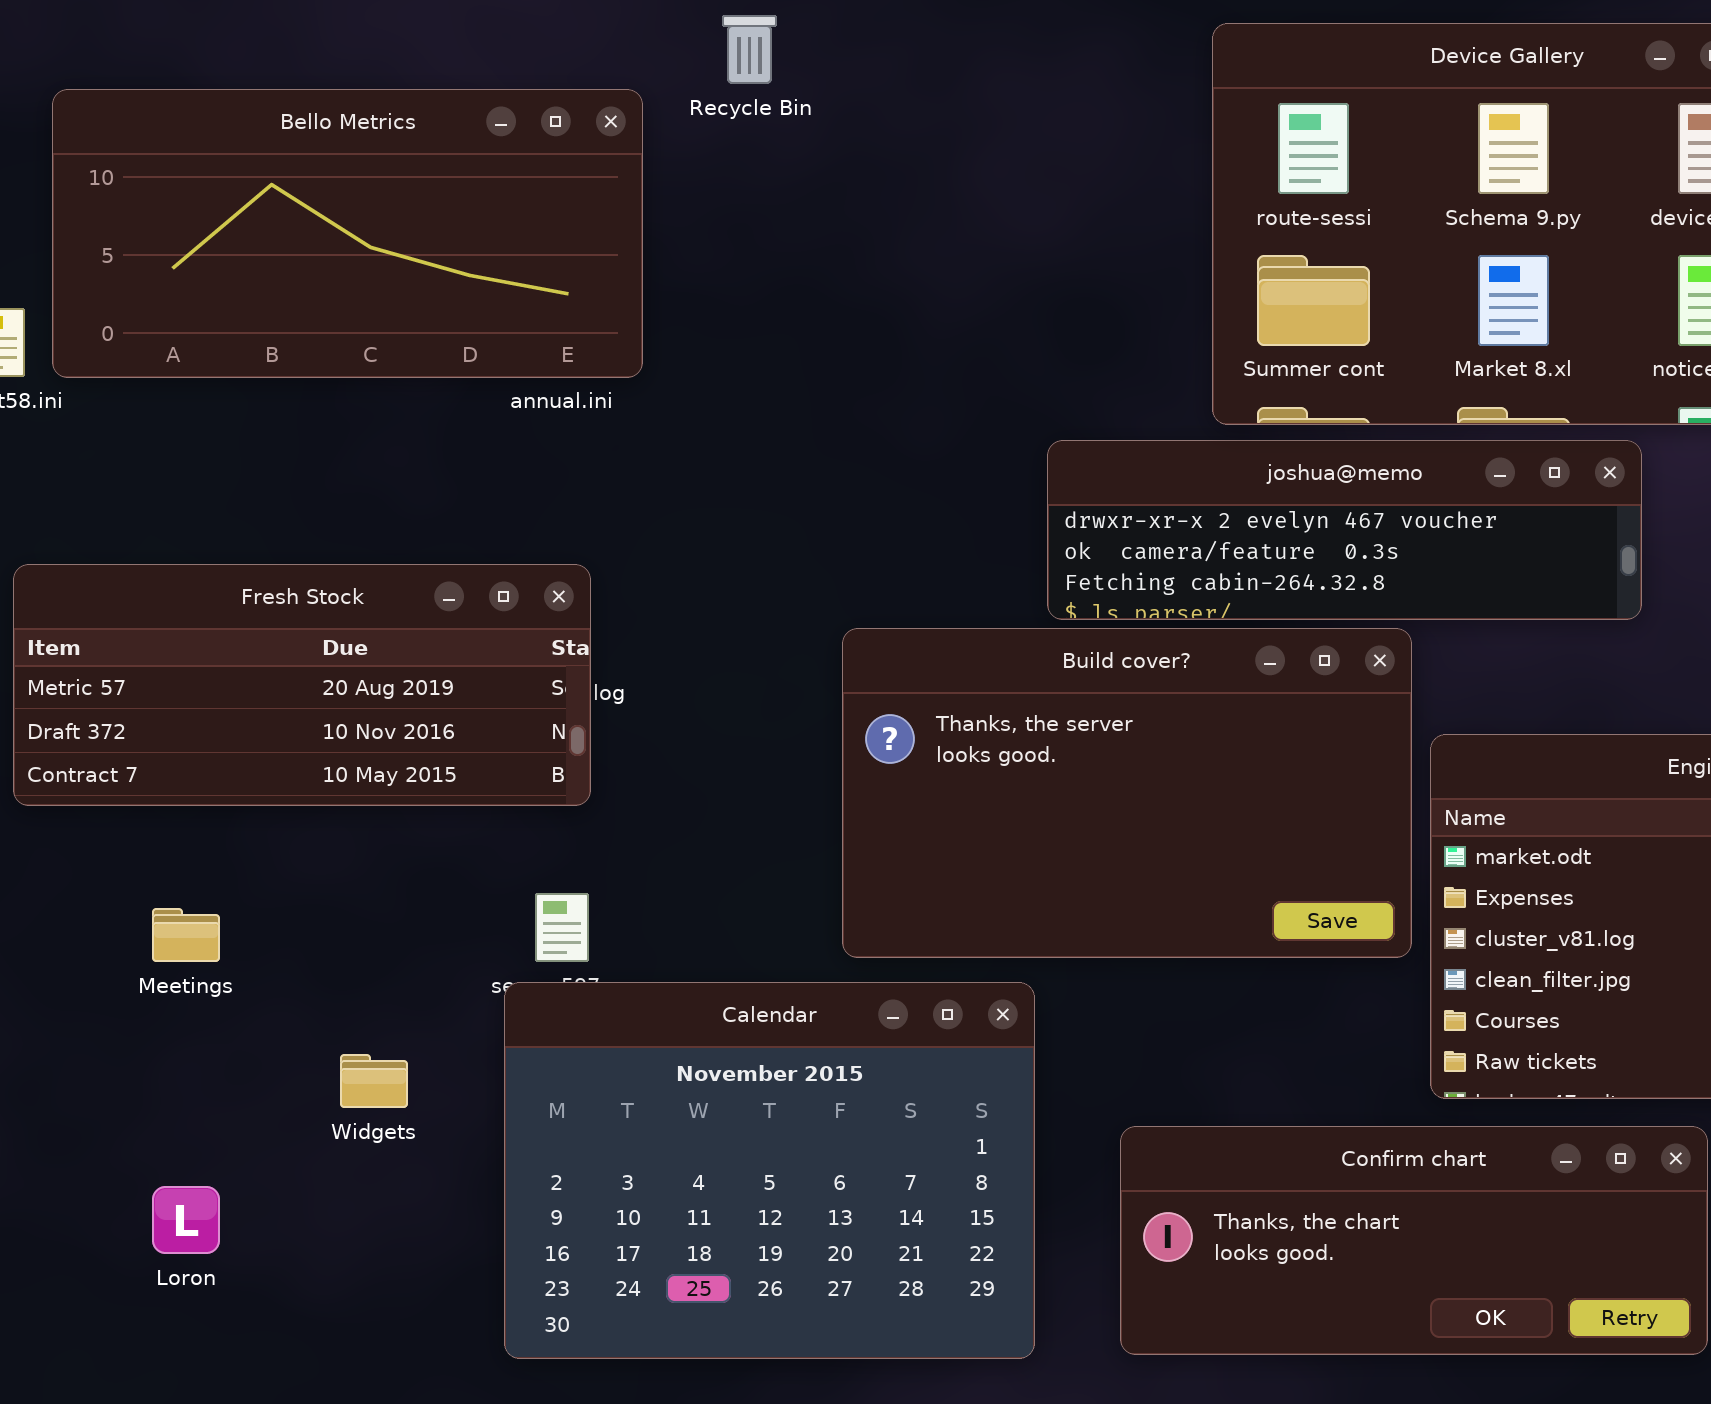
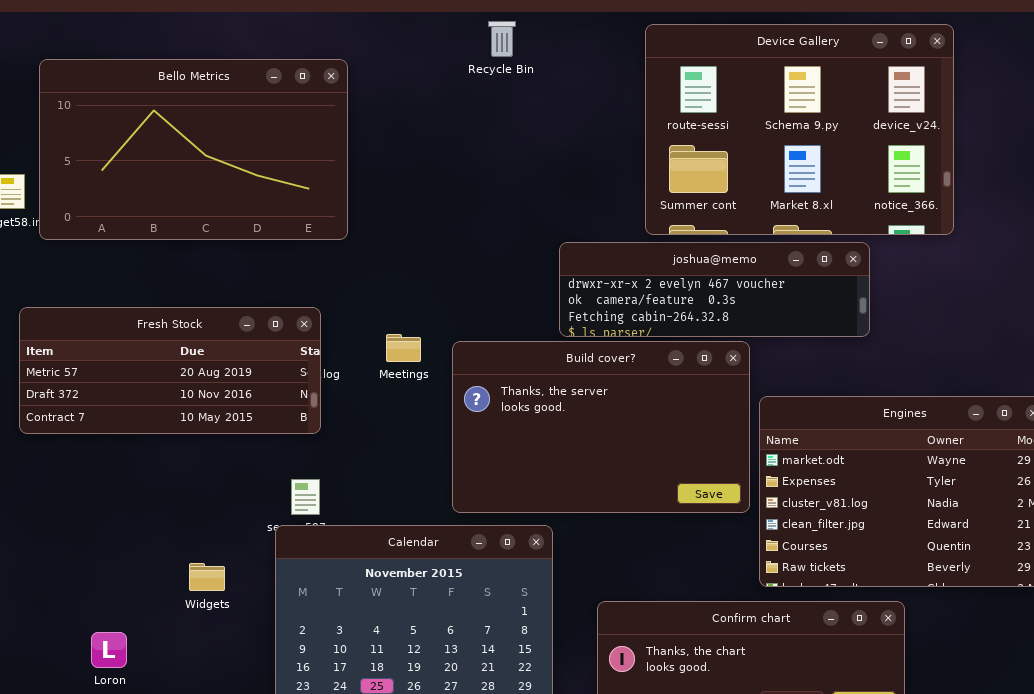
Recycle Bin: [722,15,777,84] -> [488,21,516,57], moved
Bello Metrics: [52,89,643,378] -> [39,59,348,240], resized
Meetings: [152,908,220,962] -> [386,334,421,362], moved

